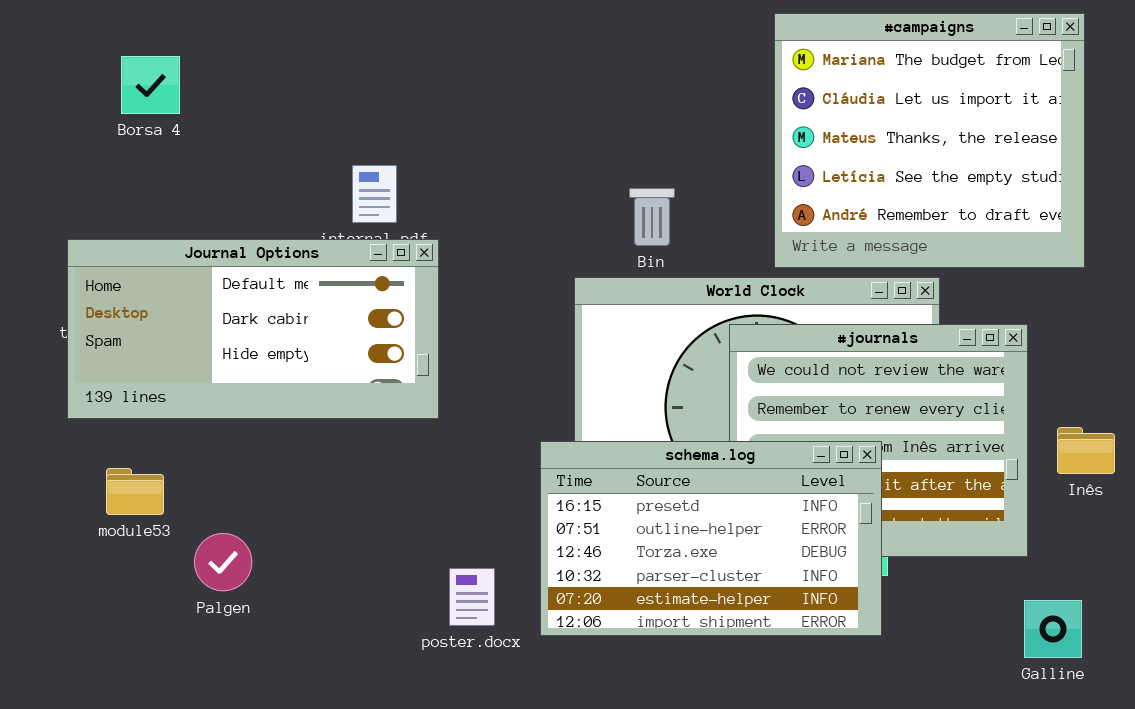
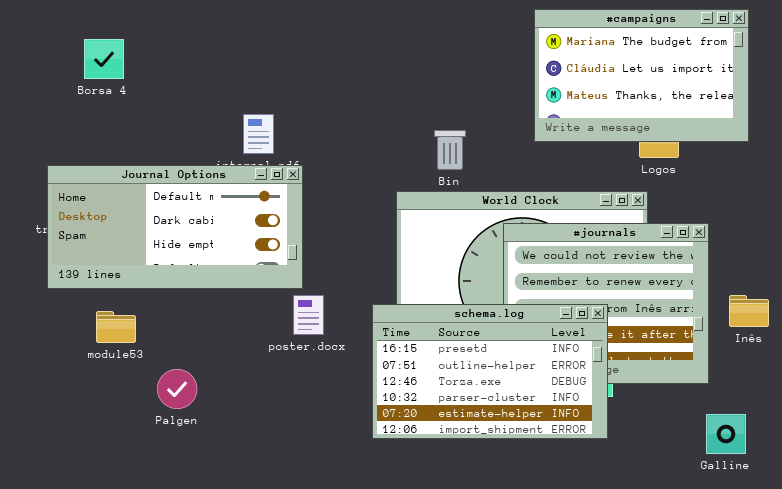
#campaigns: [774,13,1085,268] -> [534,9,749,142], resized
module53: [106,468,164,515] -> [96,311,136,343], moved
Palgen: [194,533,252,591] -> [157,369,197,409], moved
poster.docx: [449,568,495,626] -> [293,295,324,335], moved

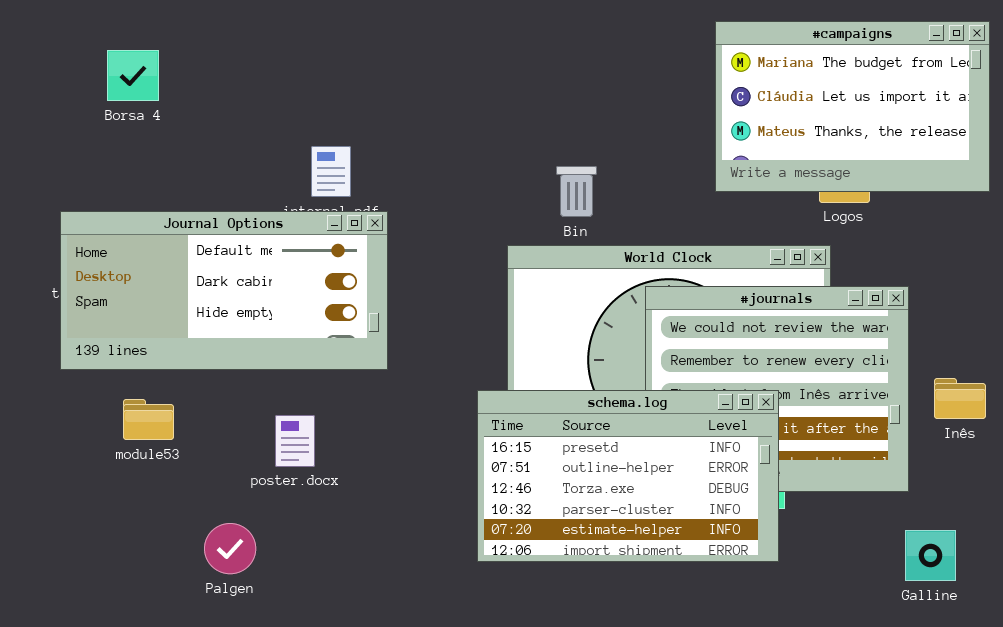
#campaigns: [534,9,749,142] -> [715,21,990,192], moved
poster.docx: [293,295,324,335] -> [275,415,315,467], moved
Palgen: [157,369,197,409] -> [204,523,256,574], moved

